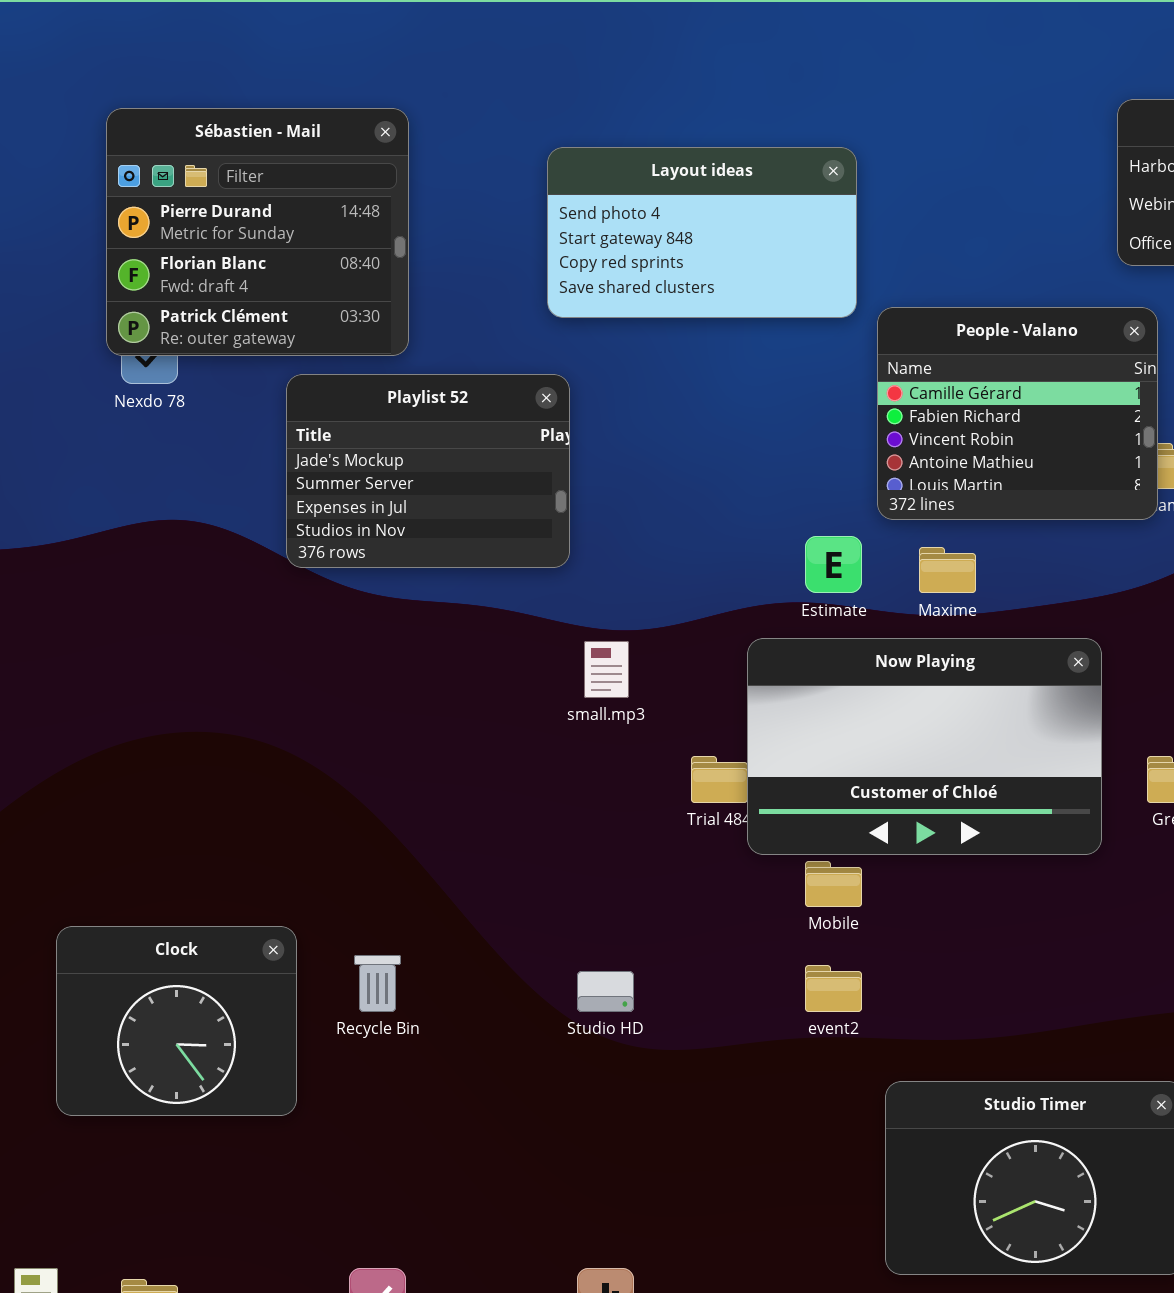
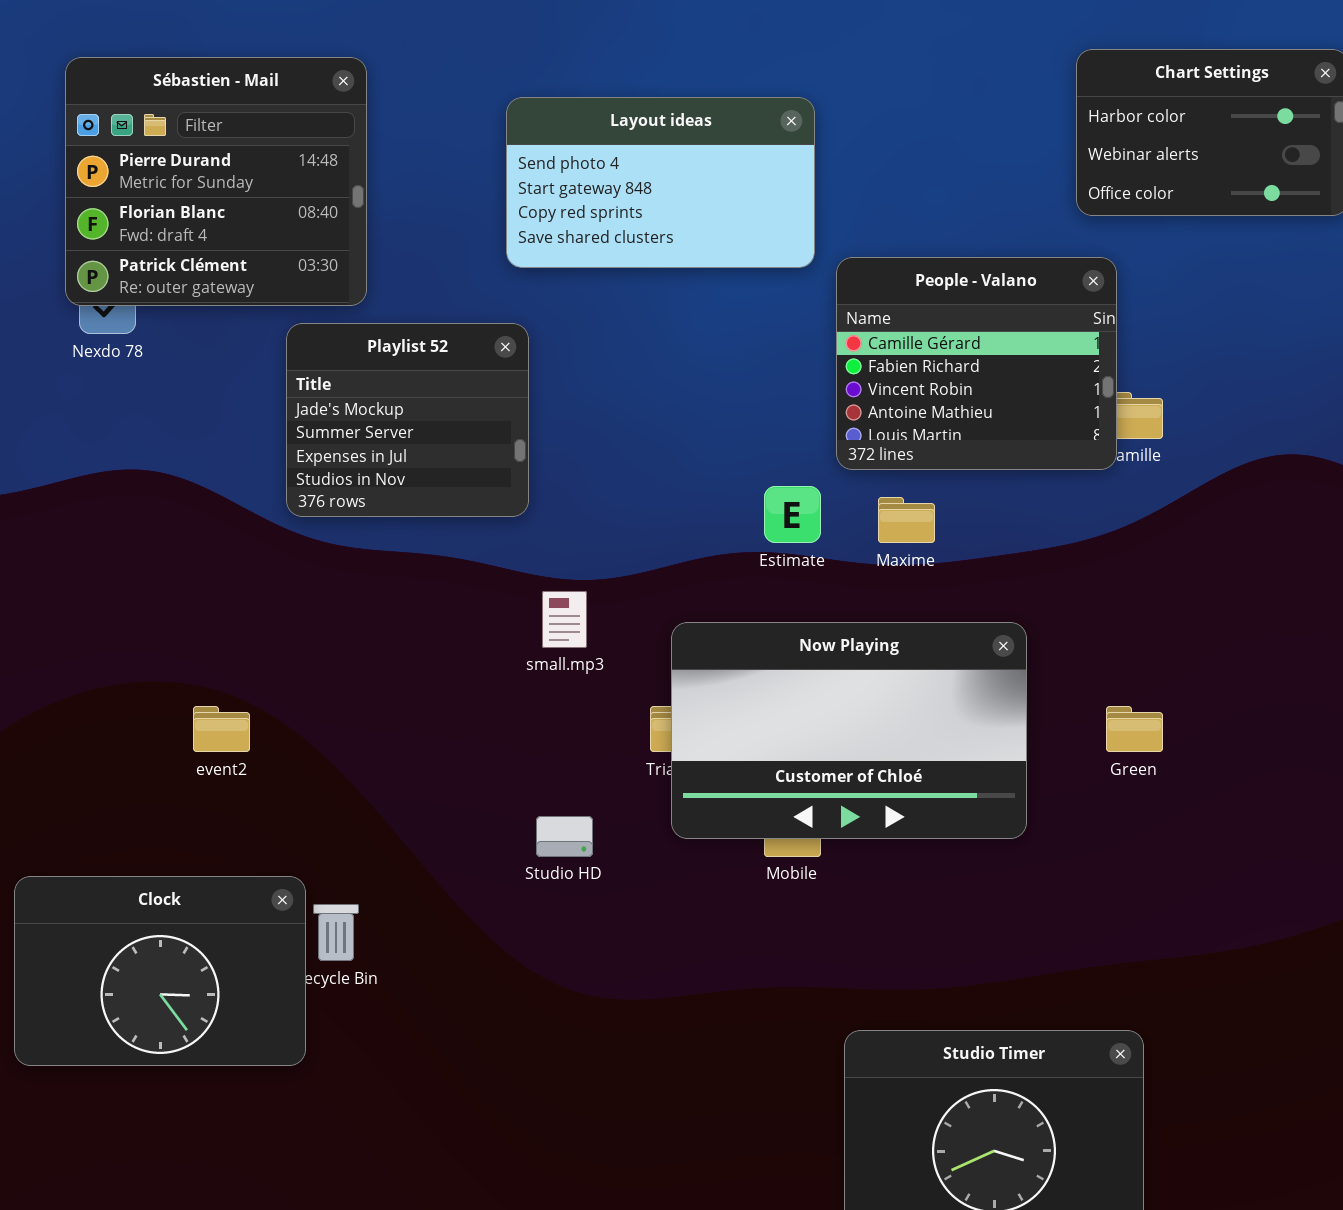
Playlist 52: [286,374,570,568] -> [286,323,529,517], resized
Now Playing: [747,638,1102,855] -> [671,622,1027,839], moved
Clock: [56,926,297,1116] -> [14,876,306,1066], resized
event2: [805,965,862,1012] -> [193,706,250,752], moved
Studio HD: [577,971,634,1012] -> [536,816,593,857], moved

